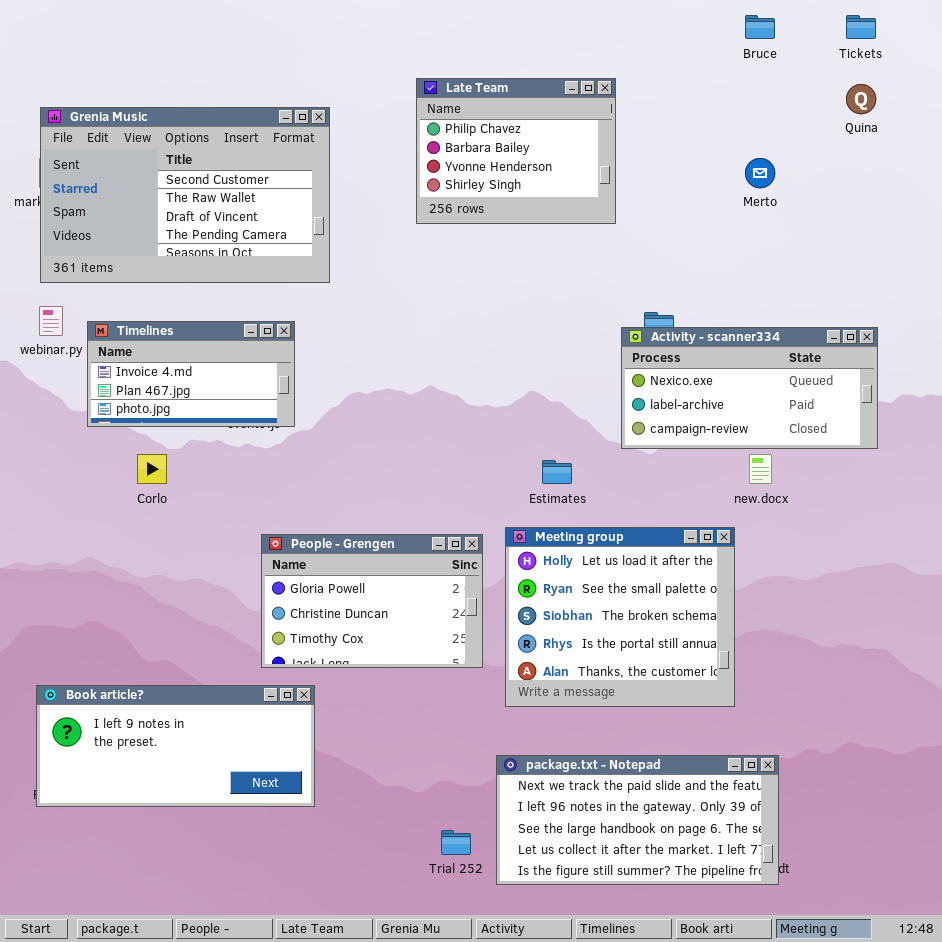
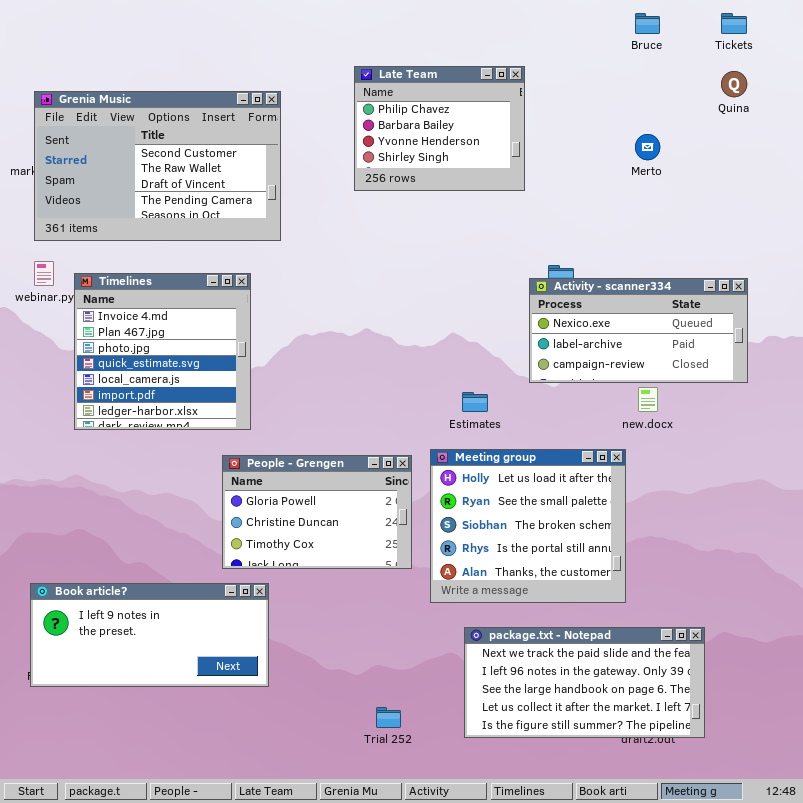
Timelines: [87,321,295,427] -> [74,273,251,430], resized
package.txt - Notepad: [496,755,779,885] -> [464,627,705,738], moved

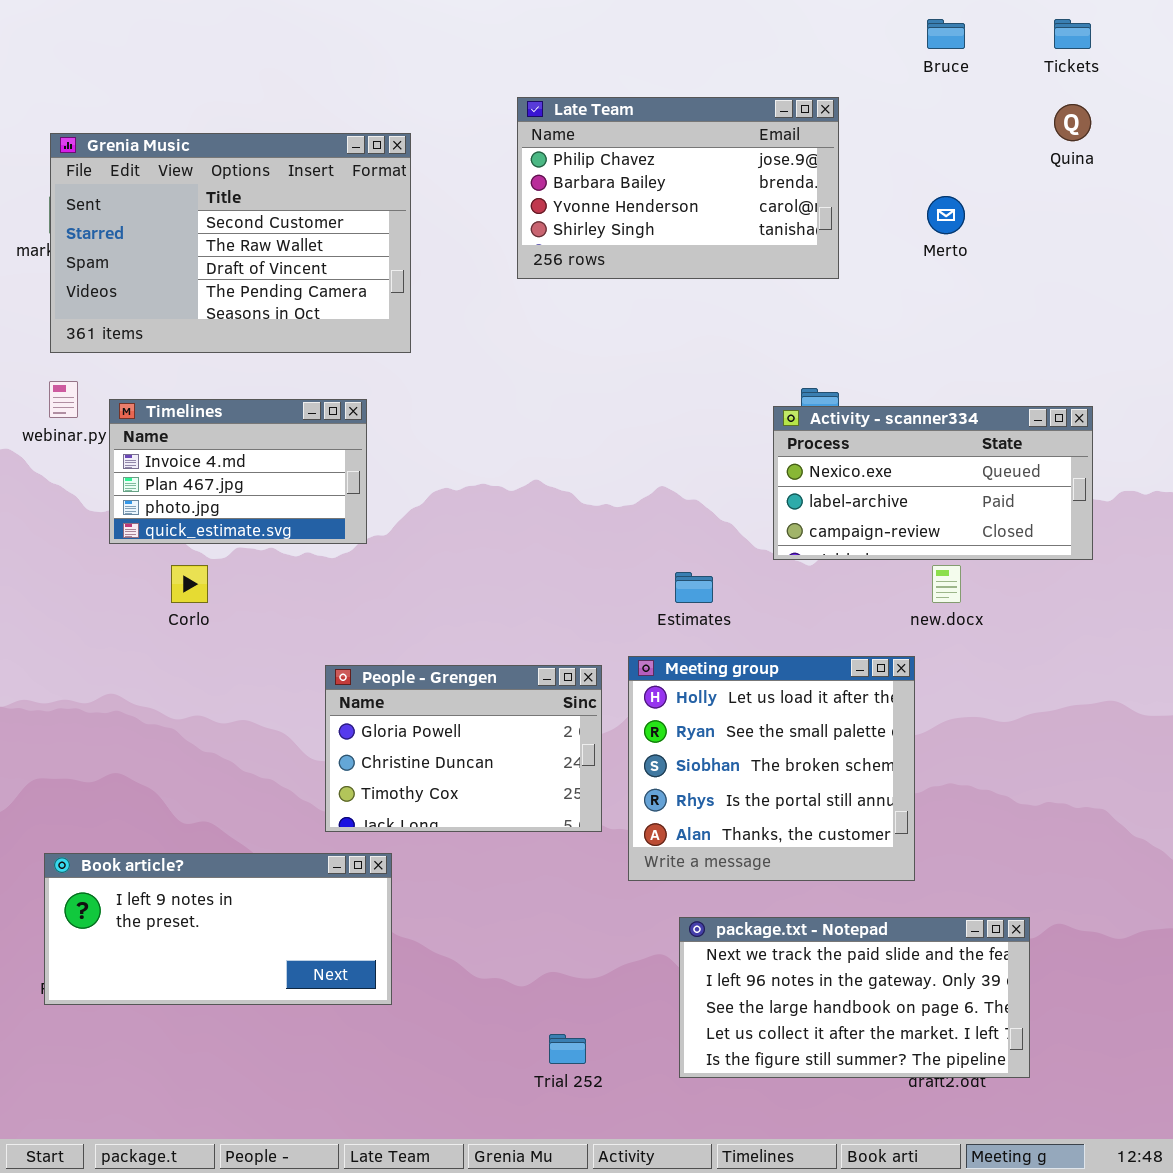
Late Team: [354,66,525,191] -> [517,97,839,279], resized
Timelines: [74,273,251,430] -> [109,399,367,544], resized

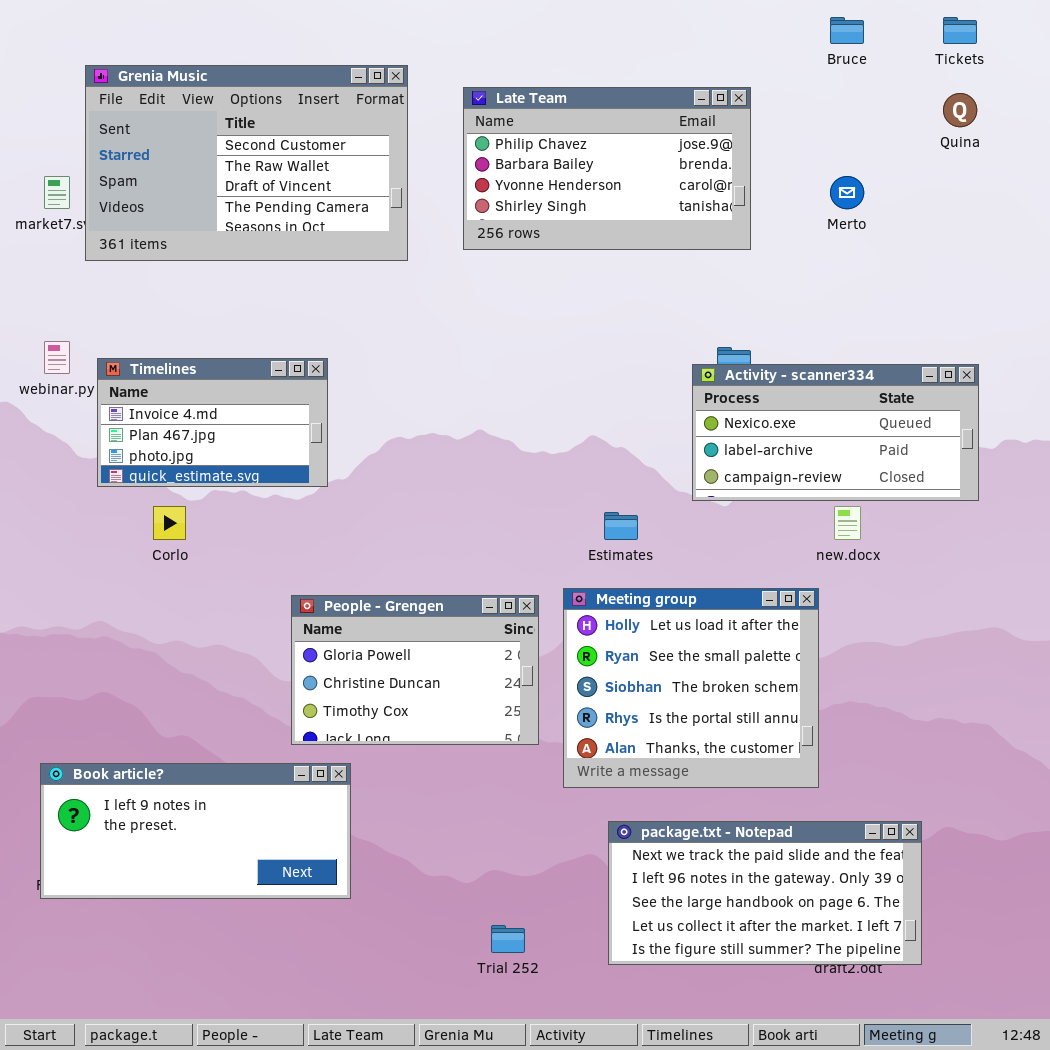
Grenia Music: [50,133,411,353] -> [85,65,408,261], moved

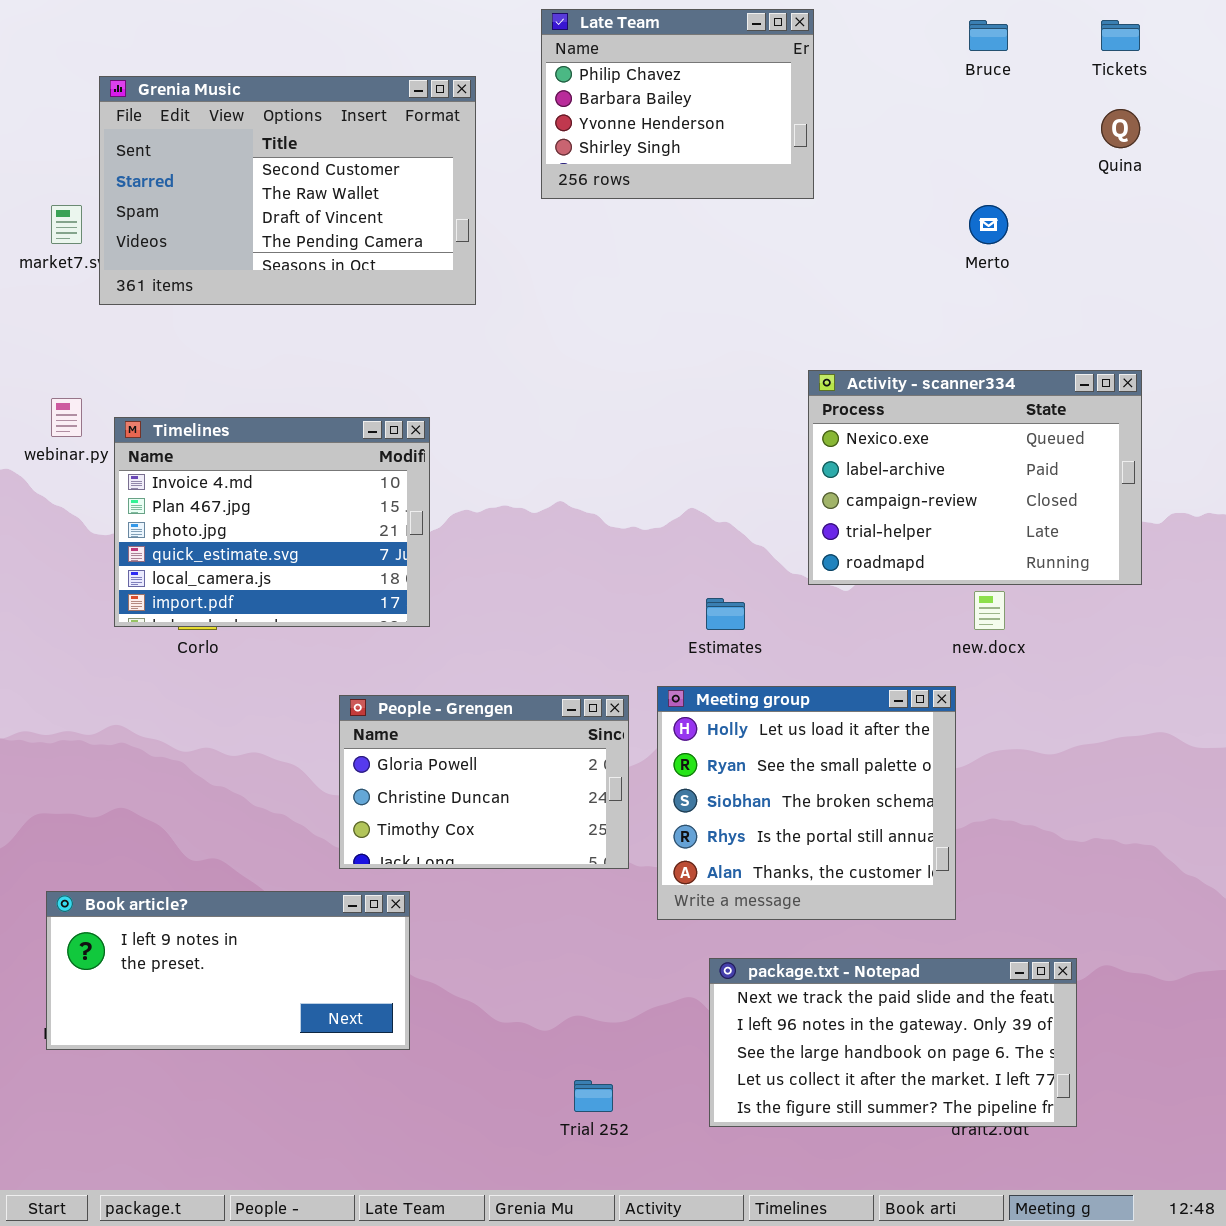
Late Team: [463,87,751,250] -> [541,9,814,199], moved, resized
Timelines: [97,358,328,487] -> [114,417,430,627], resized
Activity - scanner334: [692,364,979,501] -> [808,370,1142,585], resized

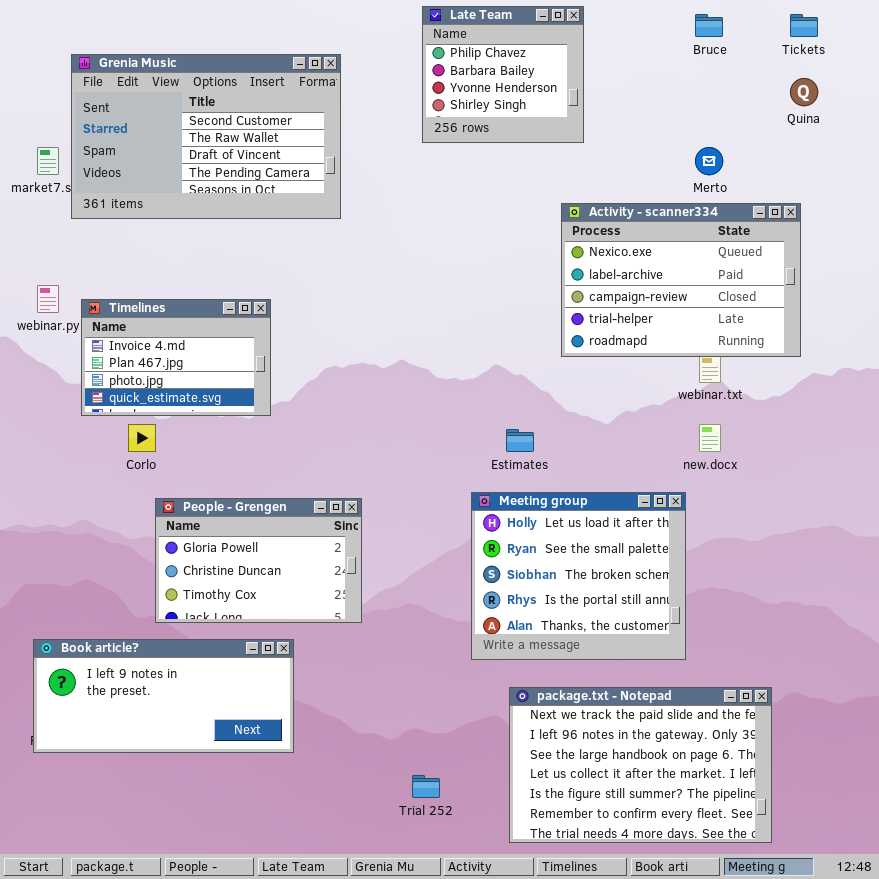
Late Team: [541,9,814,199] -> [422,6,584,143], resized
Activity - scanner334: [808,370,1142,585] -> [561,203,801,357], moved
Timelines: [114,417,430,627] -> [81,299,271,416], resized
People - Grengen: [339,695,629,869] -> [155,498,362,623], moved
package.txt - Notepad: [709,958,1077,1127] -> [509,687,772,843], resized

